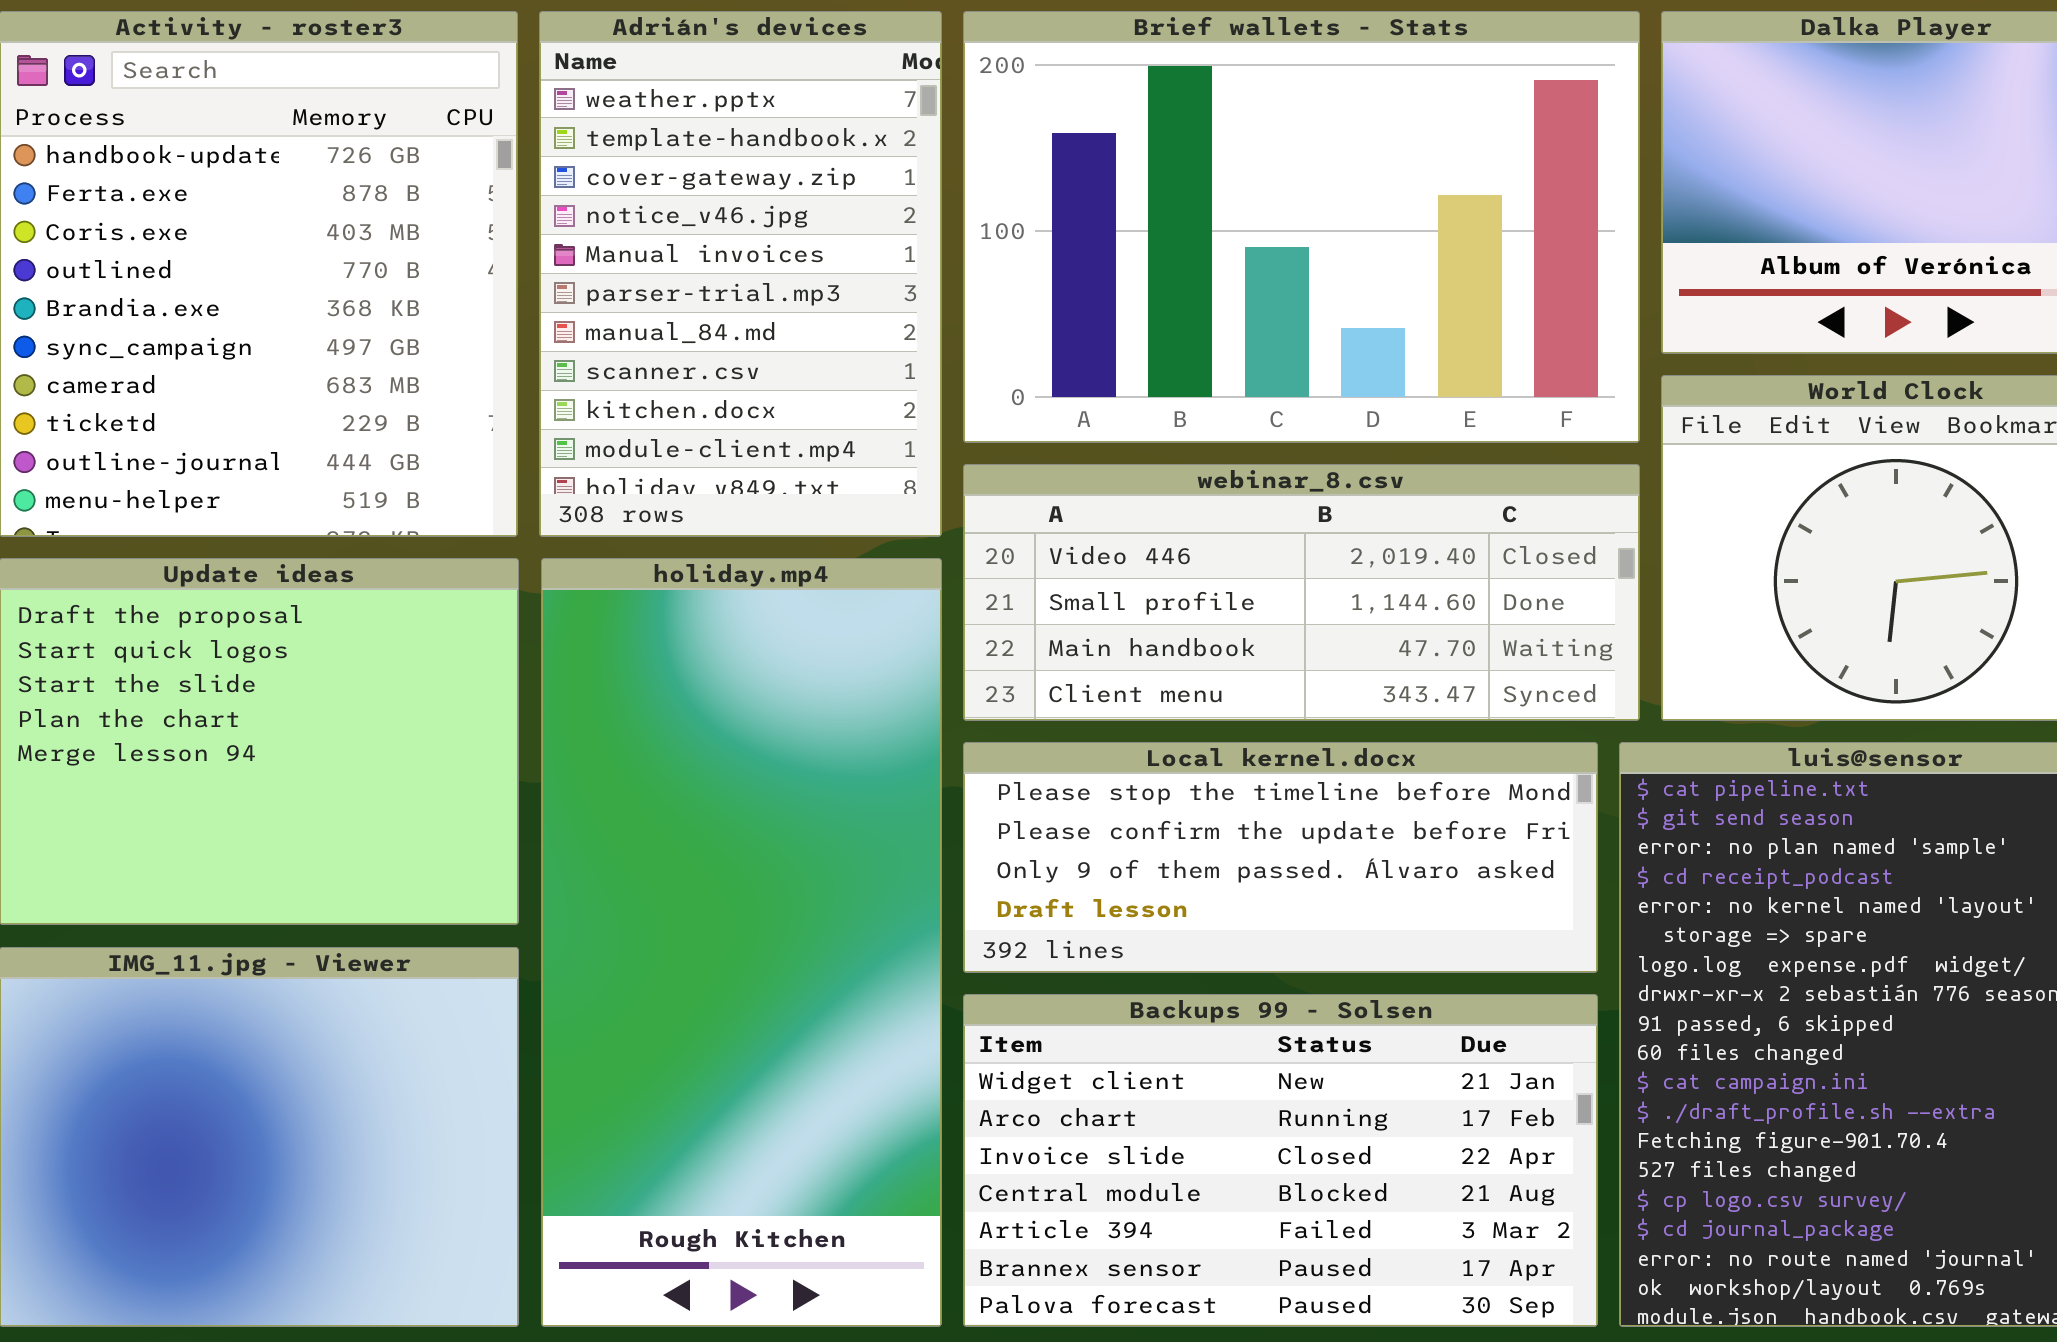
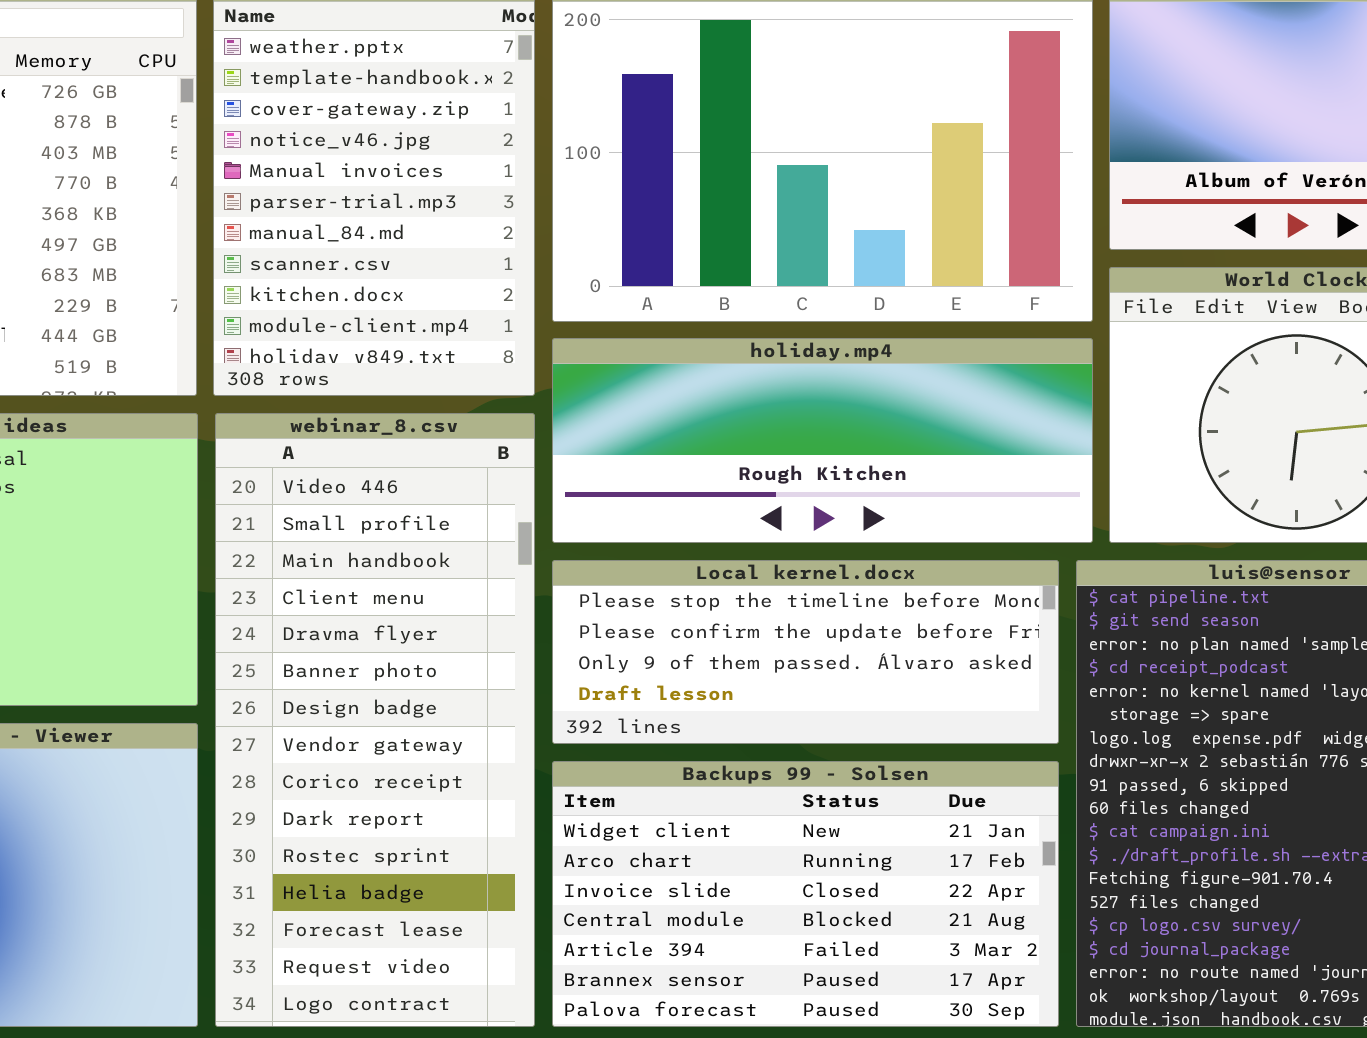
webinar_8.csv: [963,464,1640,721] -> [215,413,535,1027], moved, resized
holiday.mp4: [541,558,942,1327] -> [552,338,1093,543], moved, resized

